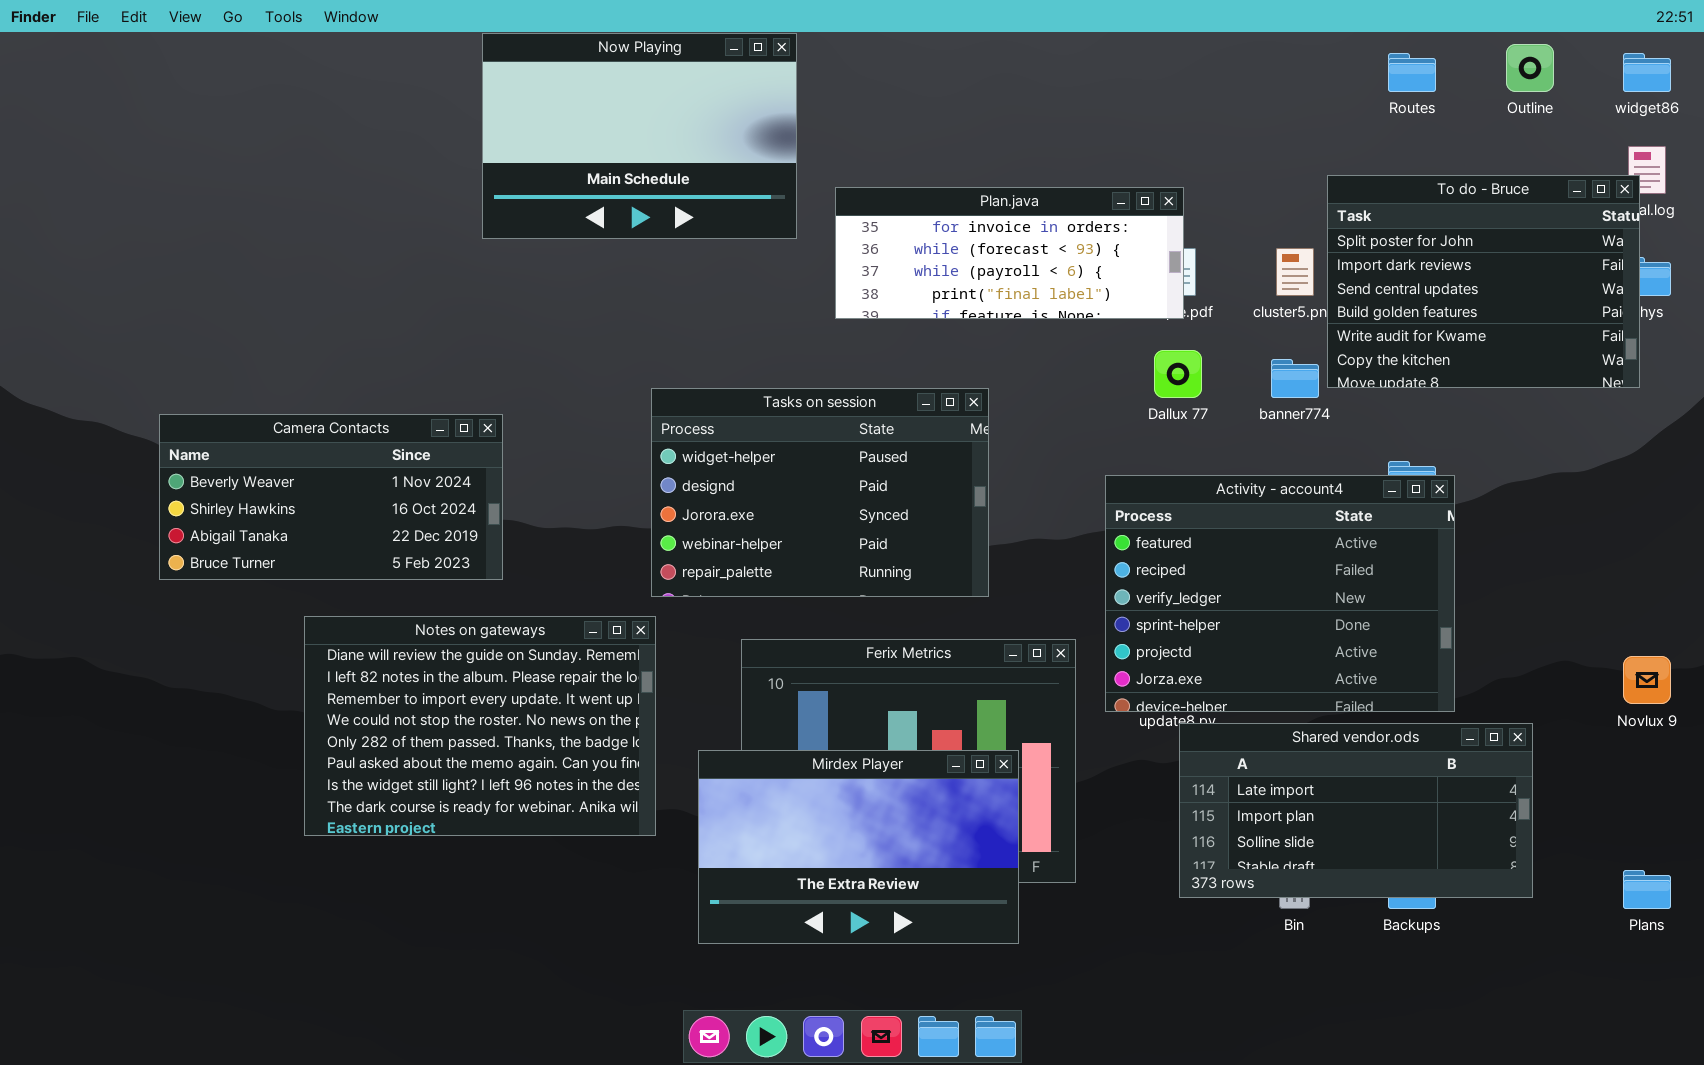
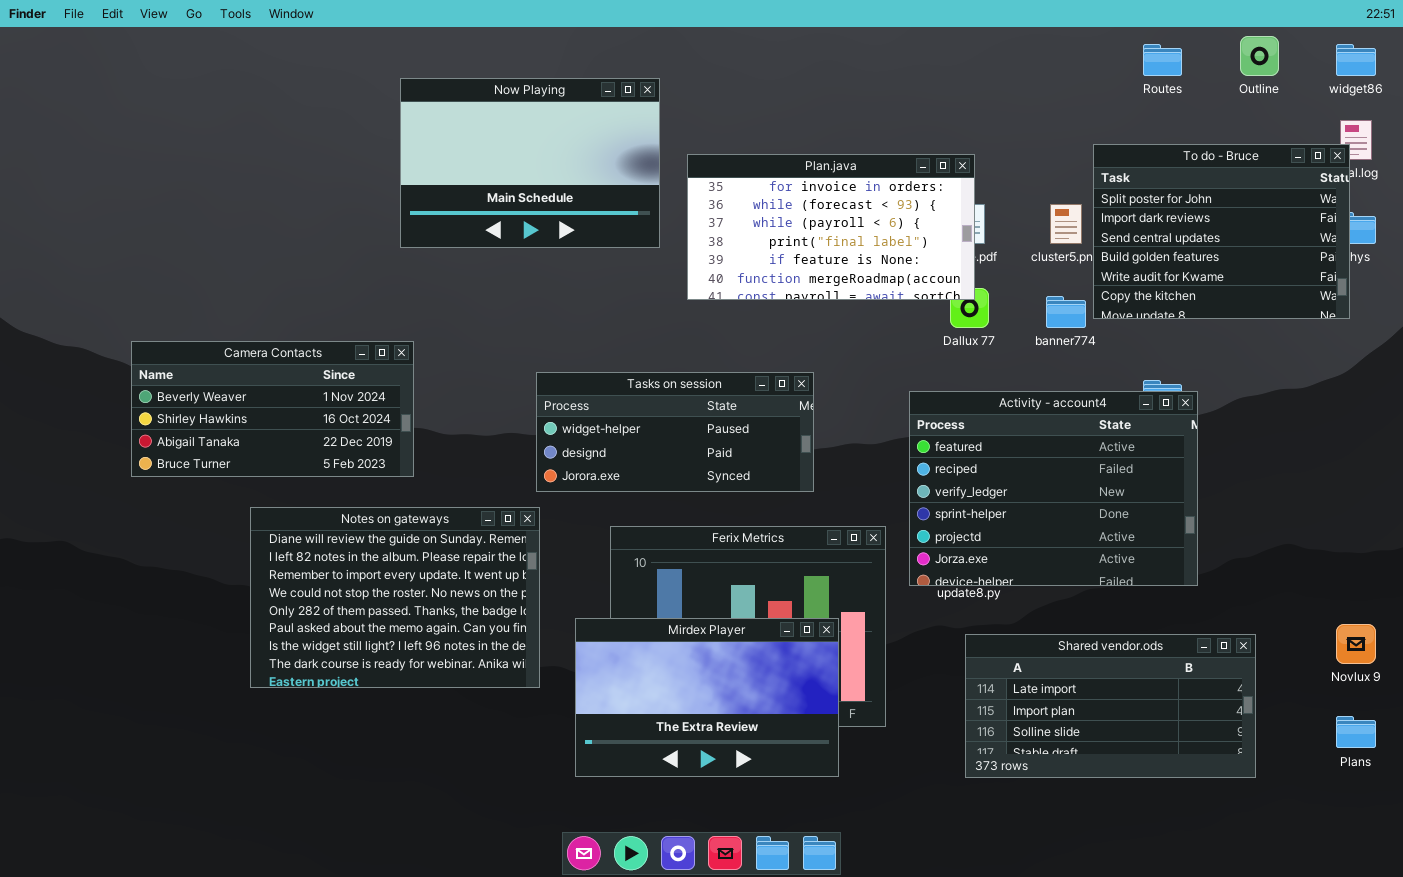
Now Playing: [482,33,797,239] -> [400,78,660,248], moved
Plan.java: [835,187,1184,319] -> [687,154,975,300], resized
Tasks on session: [651,388,989,597] -> [536,372,814,492], resized
Novlux 9: [1623,656,1671,704] -> [1336,624,1376,664], moved
Shared vendor.ods: [1179,723,1533,898] -> [965,634,1256,778], moved

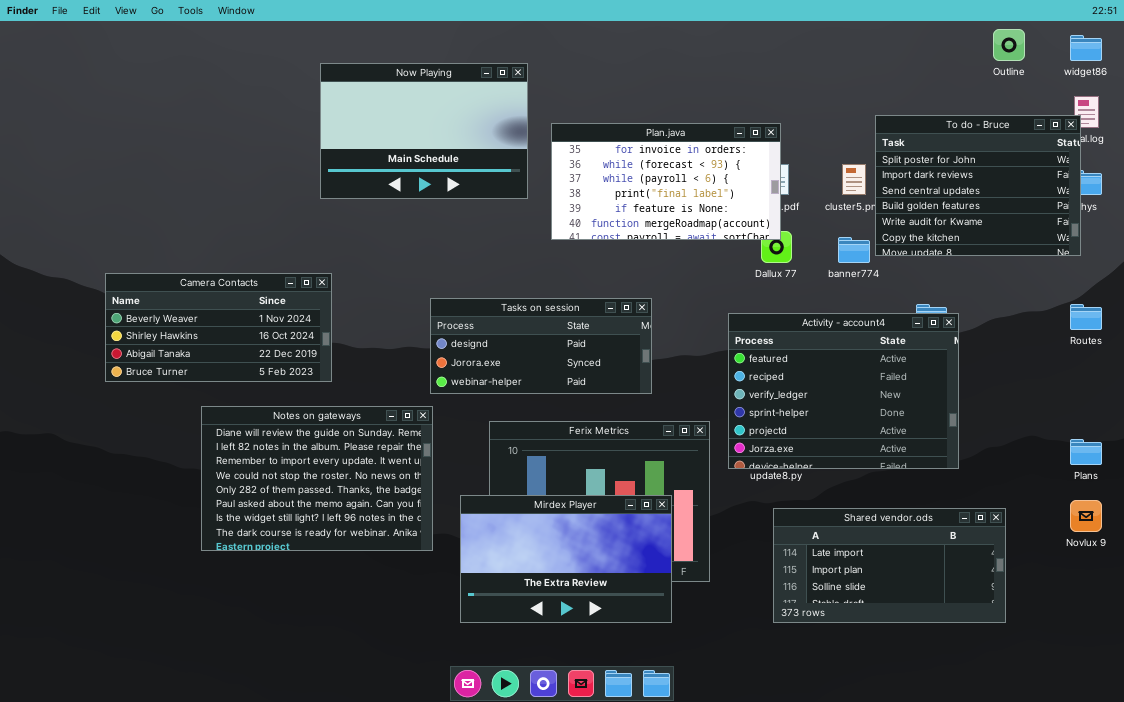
Routes: [1143,44,1182,76] -> [1070,304,1102,330], moved
Tasks on session: [536,372,814,492] -> [430,298,652,394], scrolled down 1 row
Plans: [1336,716,1376,748] -> [1070,439,1102,465], moved

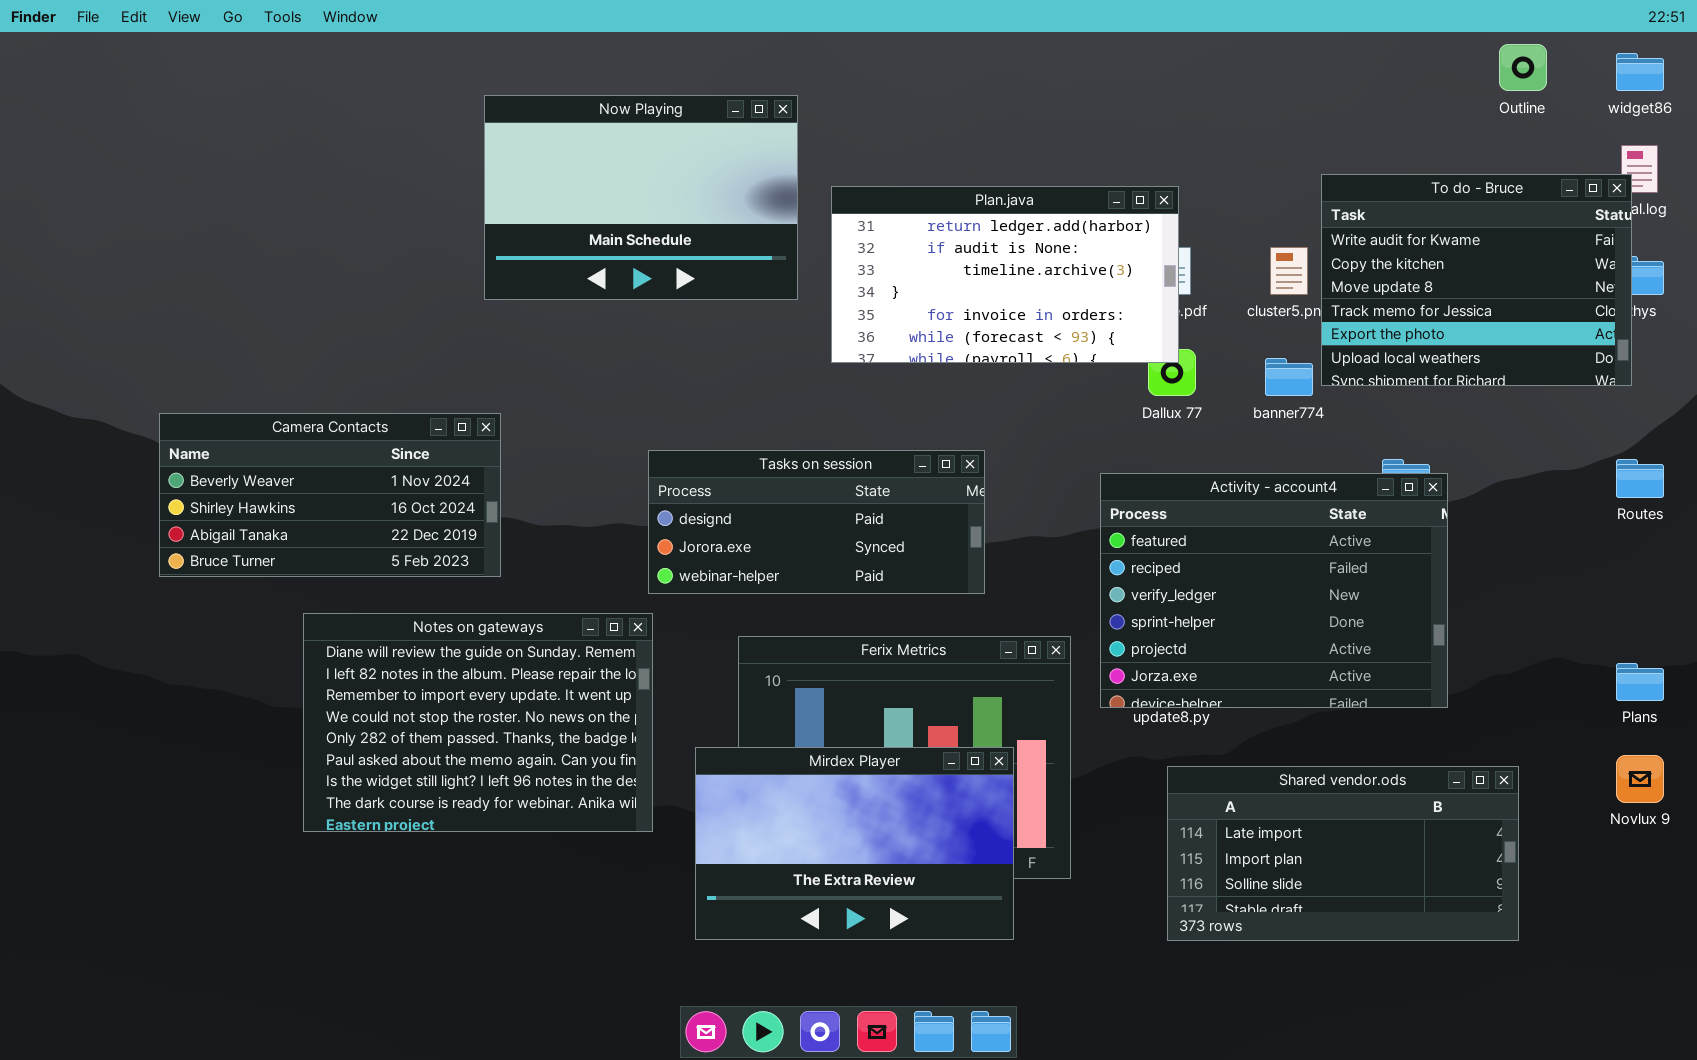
To do - Bruce: [875,115,1081,256] -> [1321,174,1632,386], scrolled down 4 rows
Plan.java: [551,123,781,240] -> [831,186,1179,363], scrolled up 4 rows

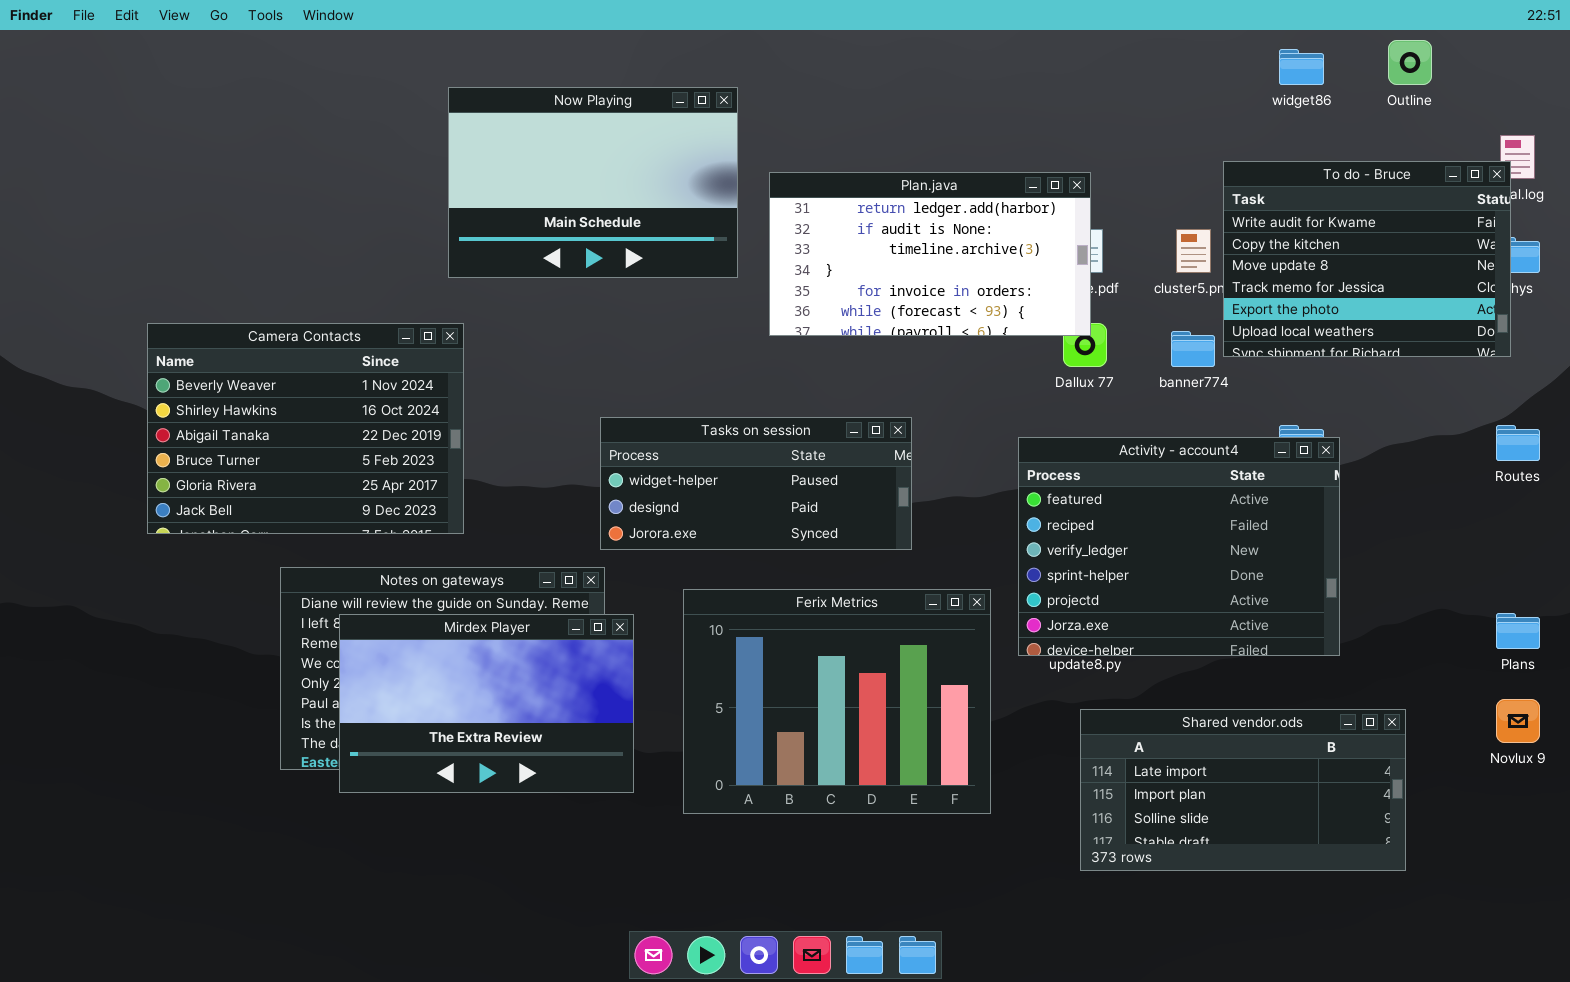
widget86: [1616,53,1664,91] -> [1279,49,1324,85], moved
Camera Contacts: [159,413,501,577] -> [147,323,464,534], resized
Tasks on session: [648,450,985,594] -> [600,417,912,550], scrolled up 1 row
Mirdex Player: [695,747,1014,940] -> [339,614,634,793], moved

